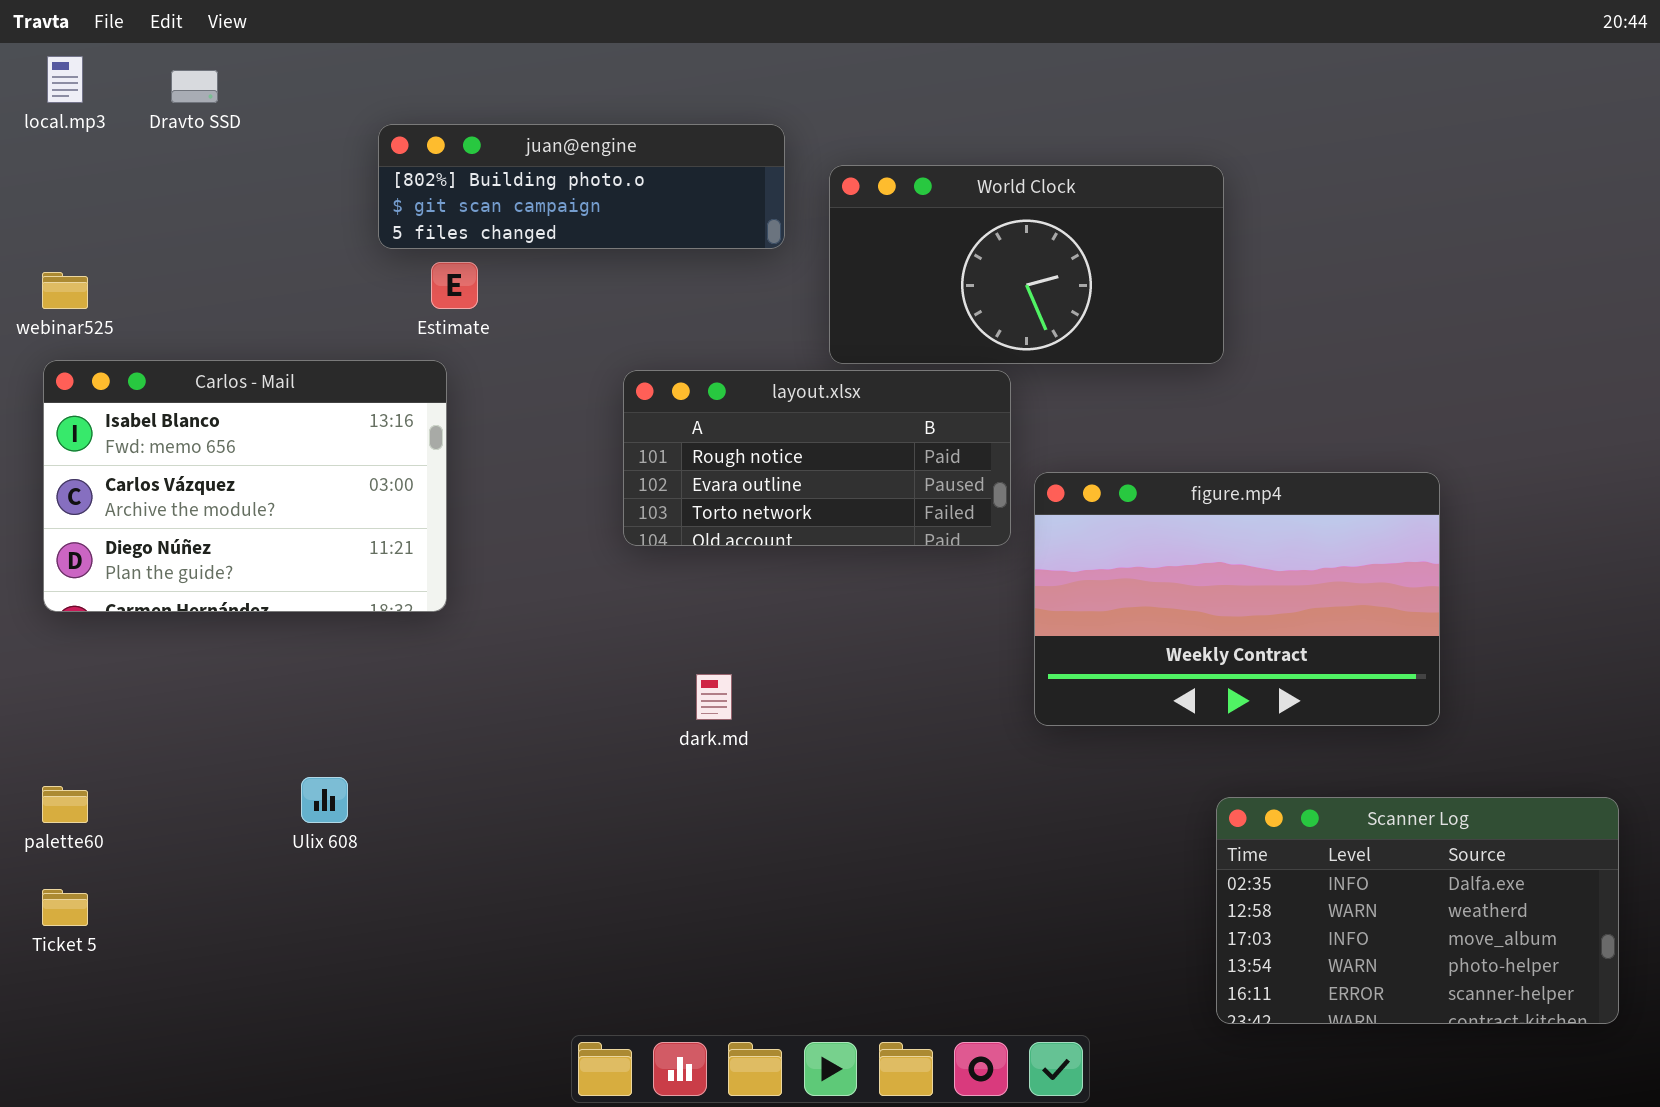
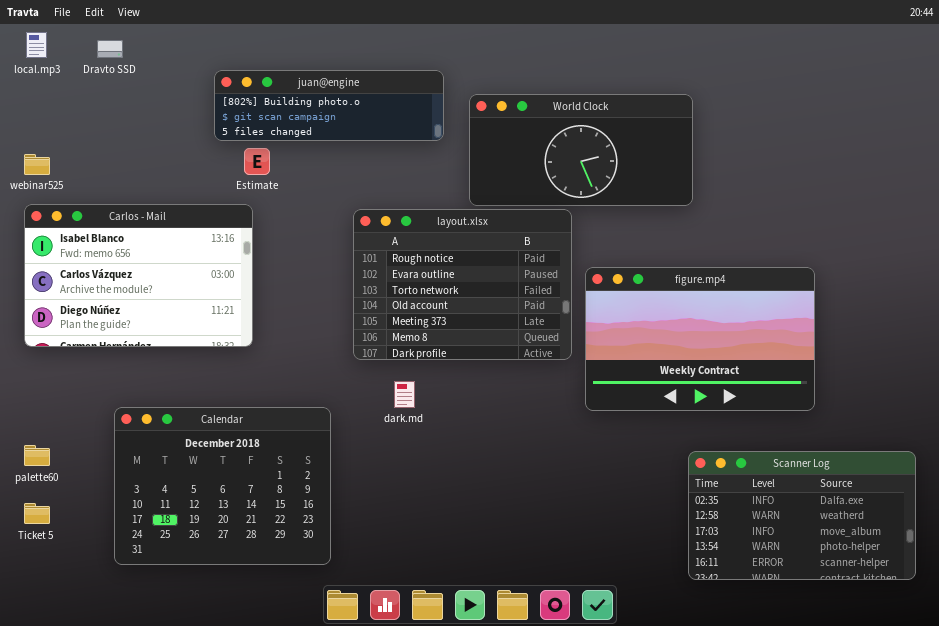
layout.xlsx: [623,370,1011,546] -> [353,209,572,360], resized
Calendar: none -> [114,407,331,565], opened

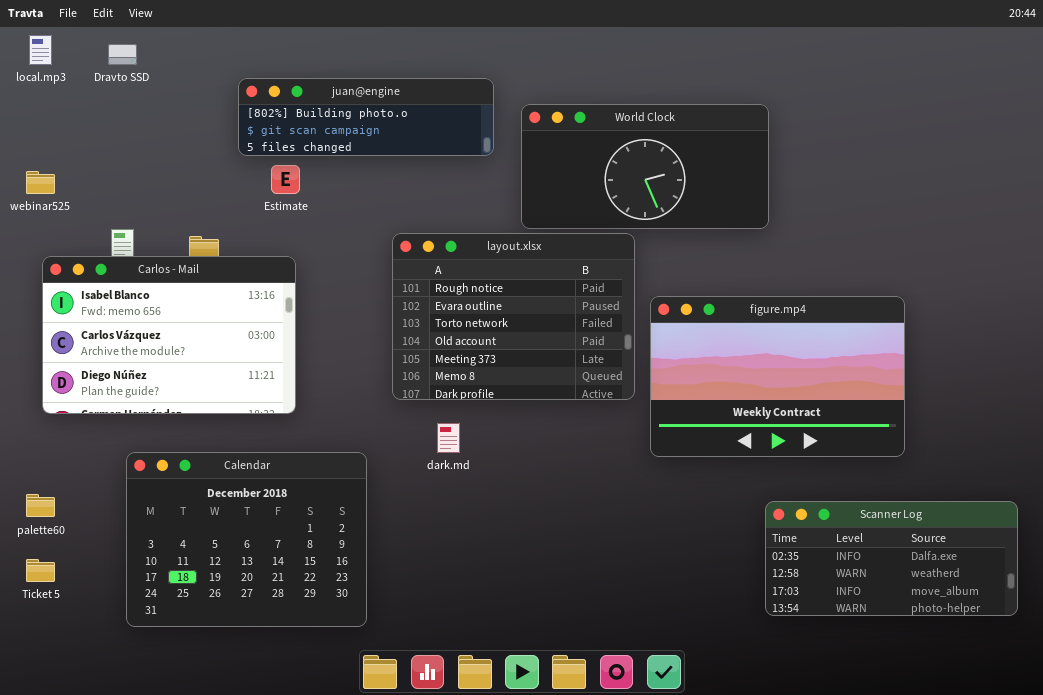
Carlos - Mail: [24,204,253,347] -> [42,256,296,414], moved
Scanner Log: [688,451,916,580] -> [765,501,1018,616], resized

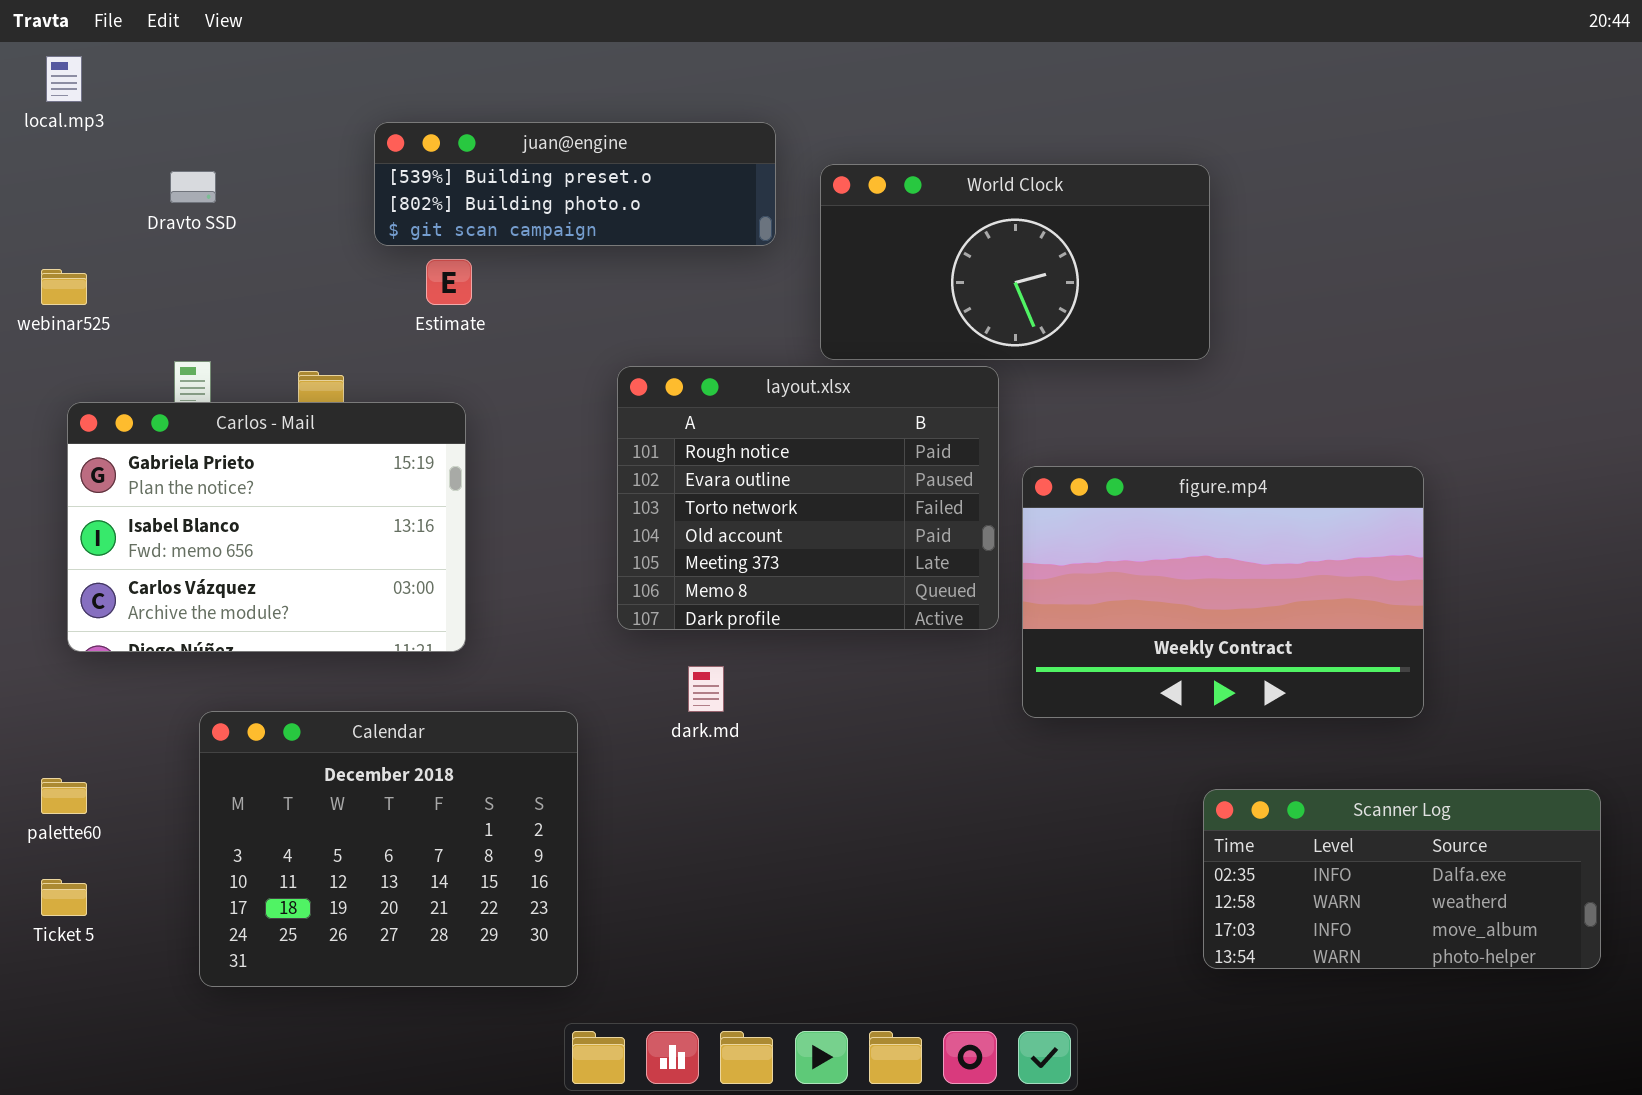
Dravto SSD: [108,44,137,65] -> [170,171,216,203], moved
juan@engine: [238,78,494,156] -> [374,122,776,246], scrolled up 1 row
Carlos - Mail: [42,256,296,414] -> [67,402,466,652], scrolled up 1 row

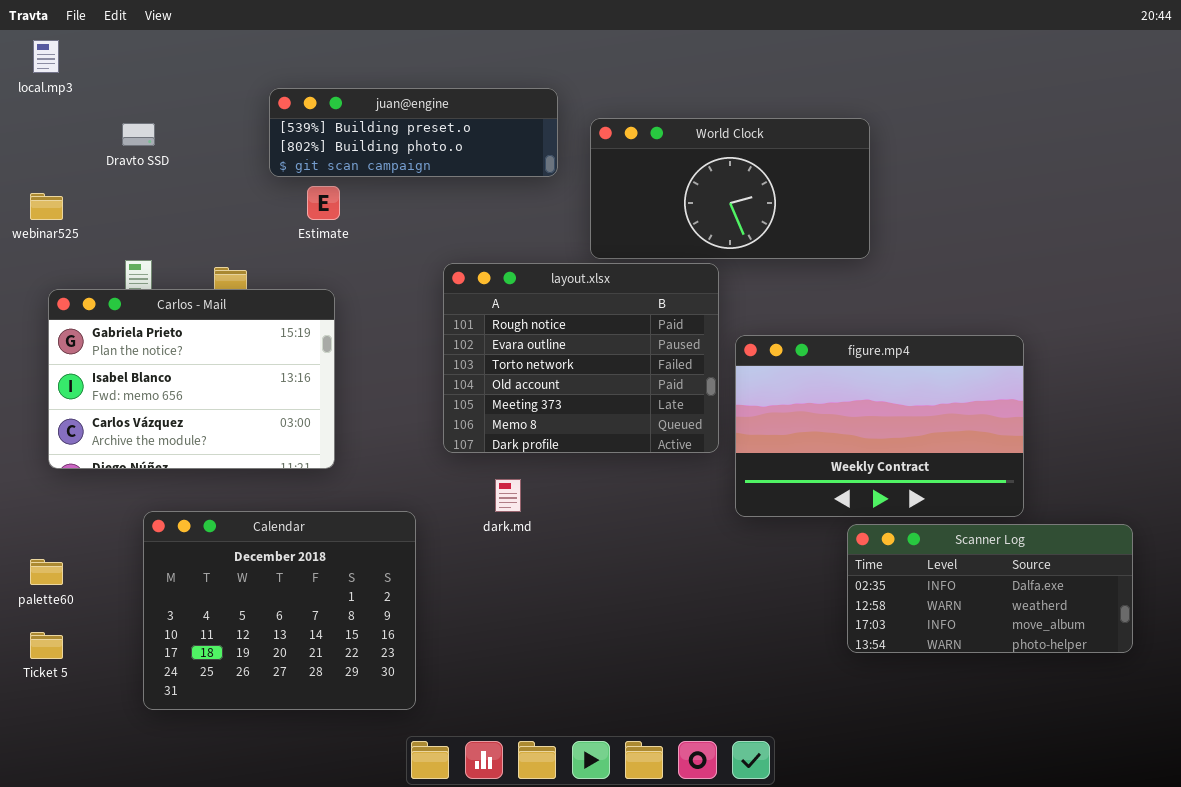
Scanner Log: [1203,789,1601,969] -> [847,524,1133,653], moved

